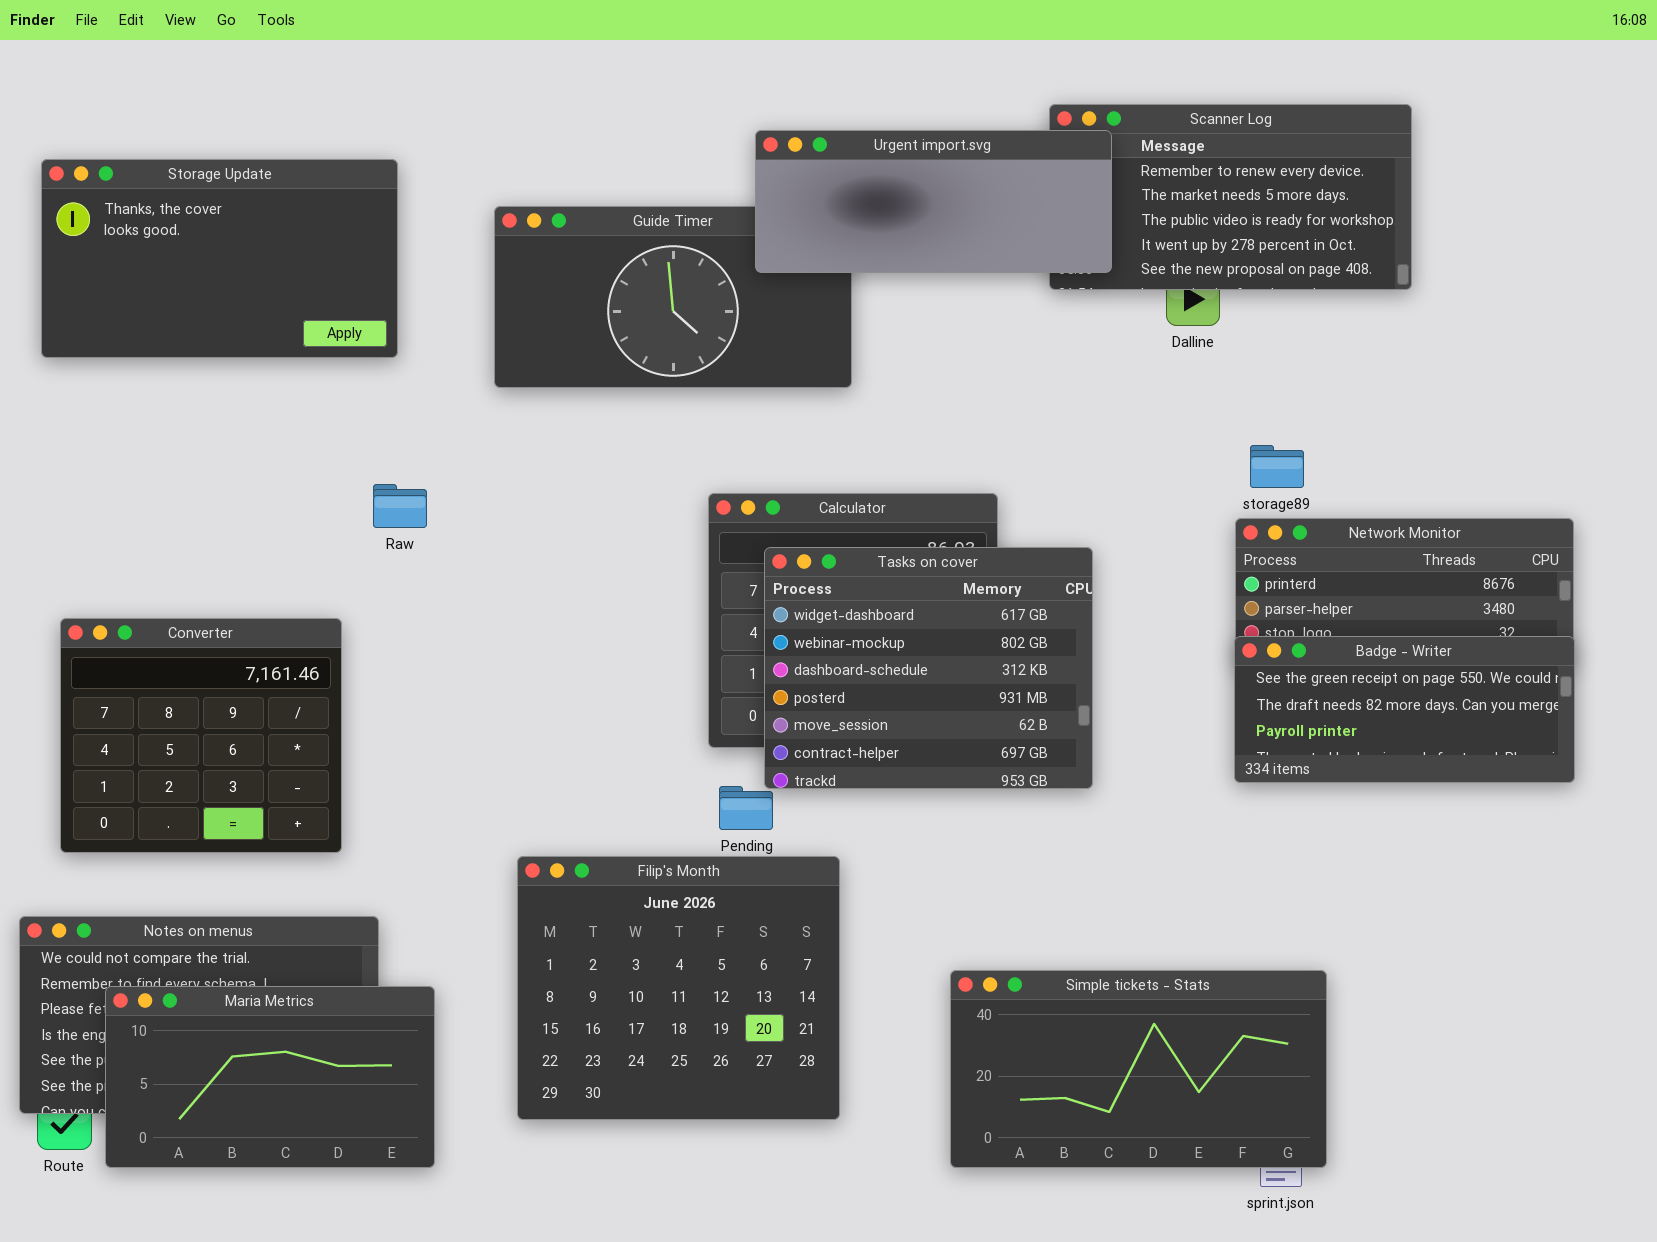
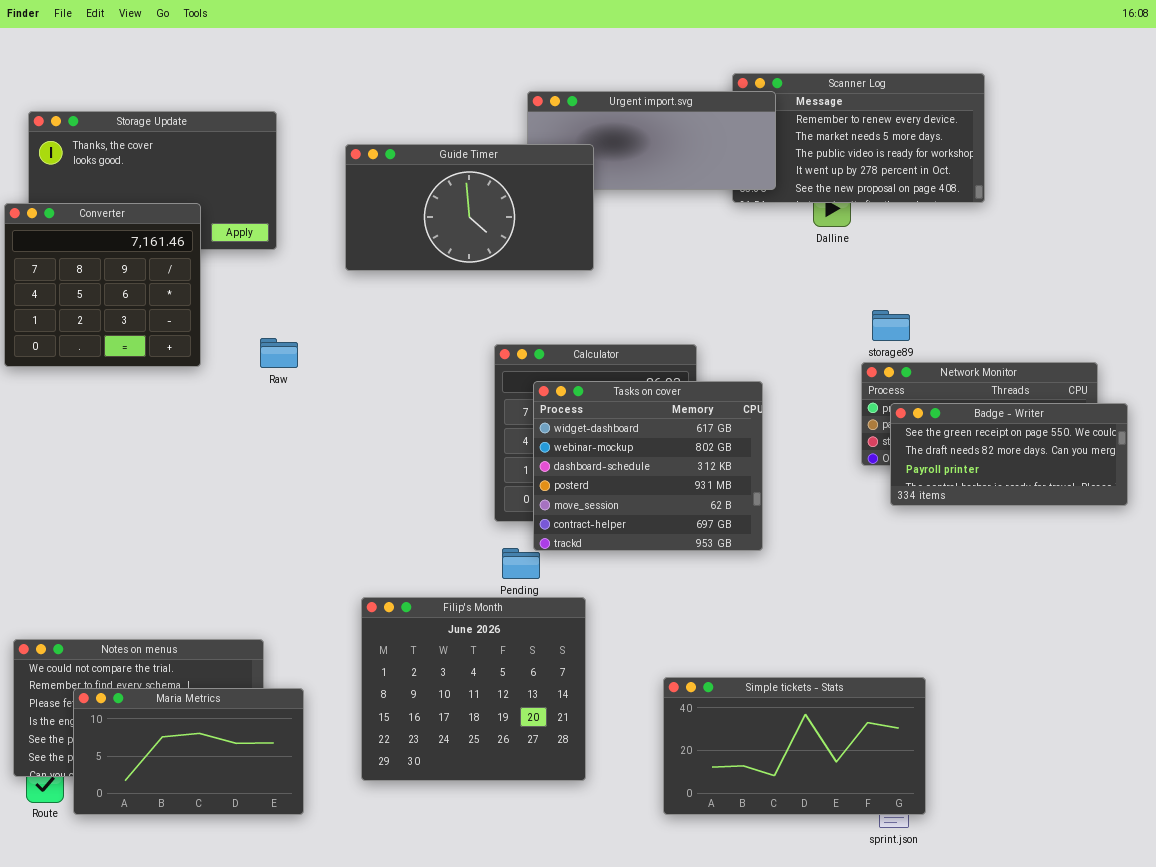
Guide Timer: [494,206,852,388] -> [345,144,594,271], raised
Converter: [60,618,342,853] -> [4,203,201,367], moved
Badge - Writer: [1234,636,1575,783] -> [890,403,1128,506], moved

